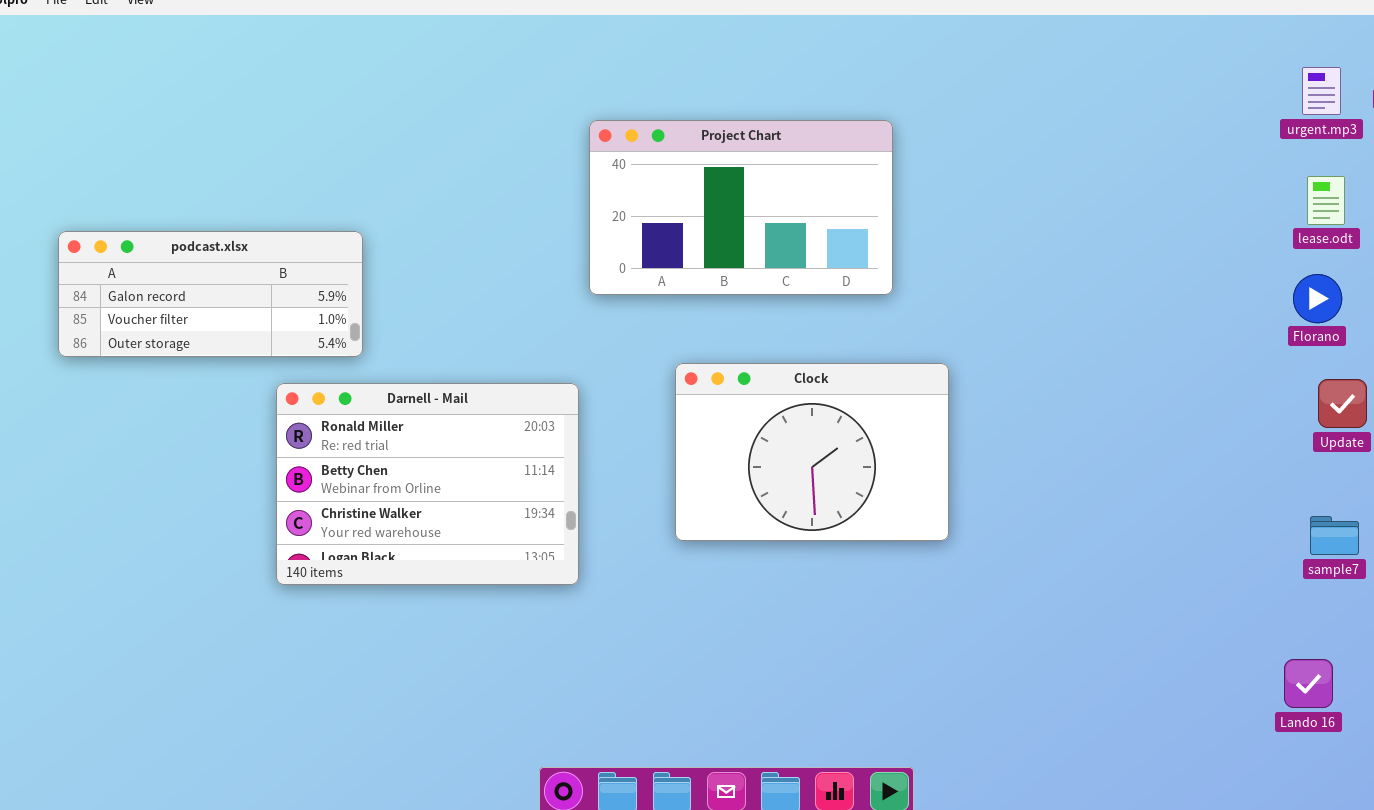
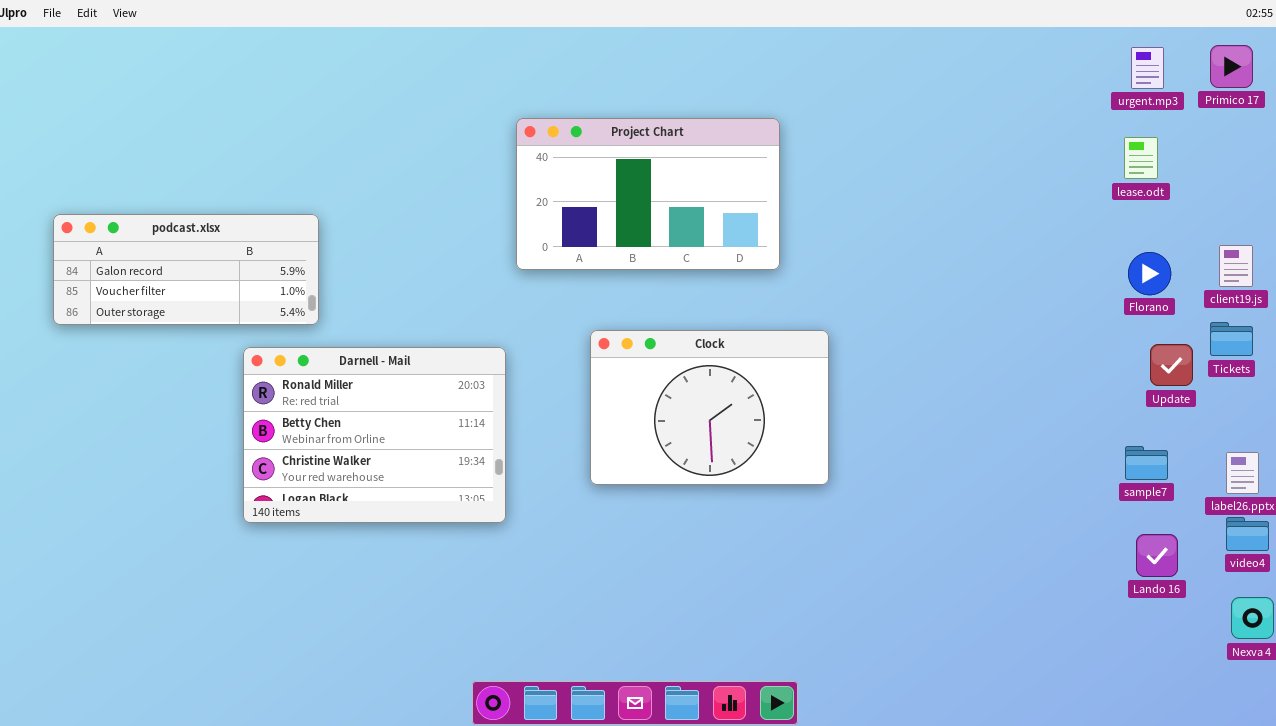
urgent.mp3: [1302,67,1341,115] -> [1131,47,1164,89], moved
lease.odt: [1307,176,1345,225] -> [1124,137,1158,179], moved
sample7: [1310,516,1359,555] -> [1125,446,1168,480], moved
Lando 16: [1284,659,1333,708] -> [1136,534,1178,577], moved

